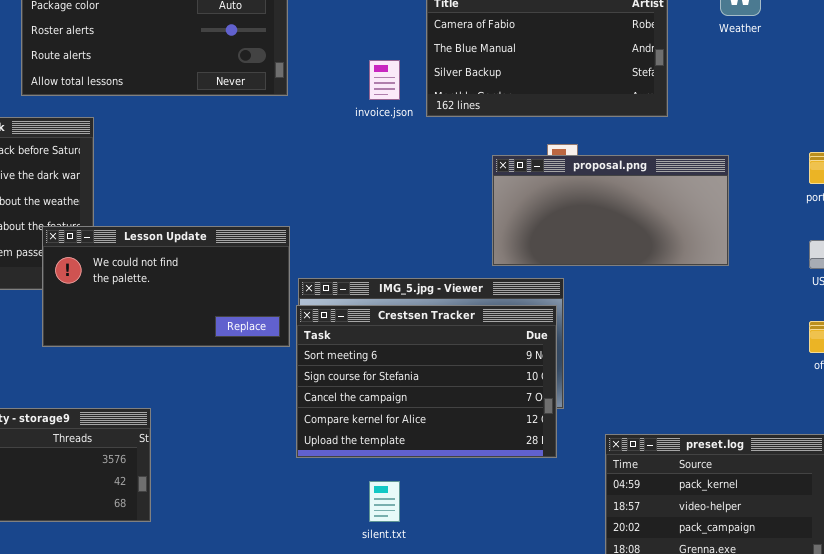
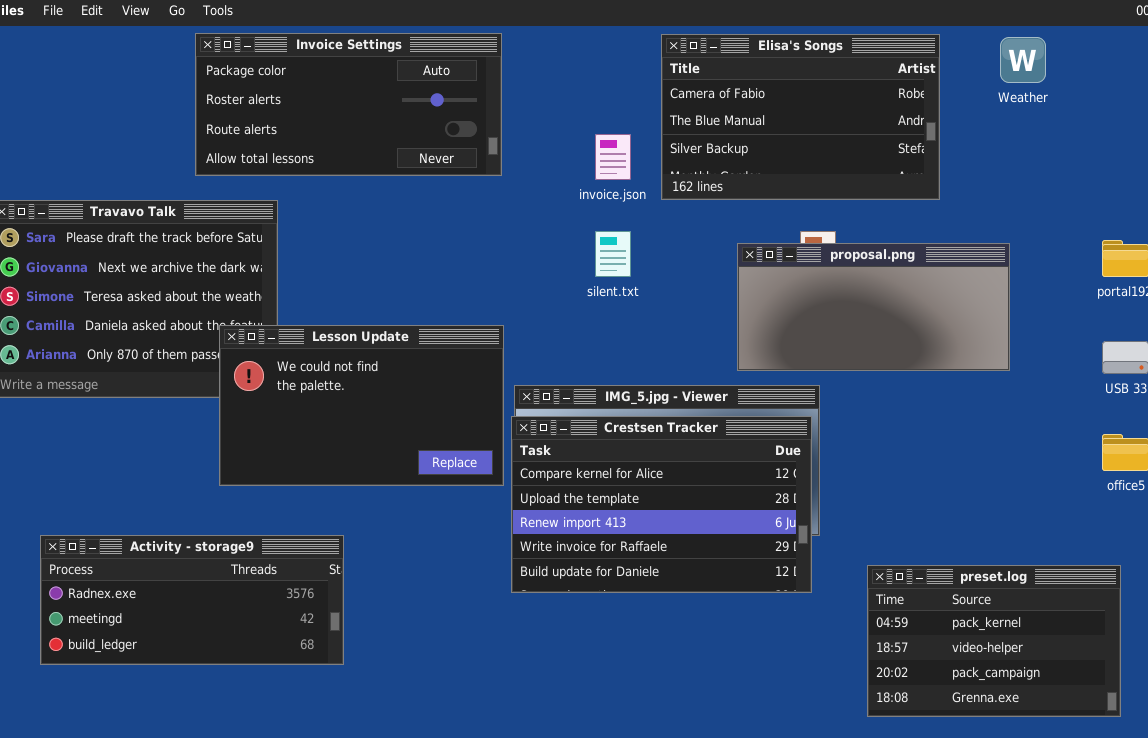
Lesson Update: [42,226,290,347] -> [219,325,504,486], resized
Crestsen Tracker: [296,305,557,458] -> [511,416,812,593], scrolled down 3 rows
silent.txt: [369,481,400,522] -> [595,231,631,277], moved

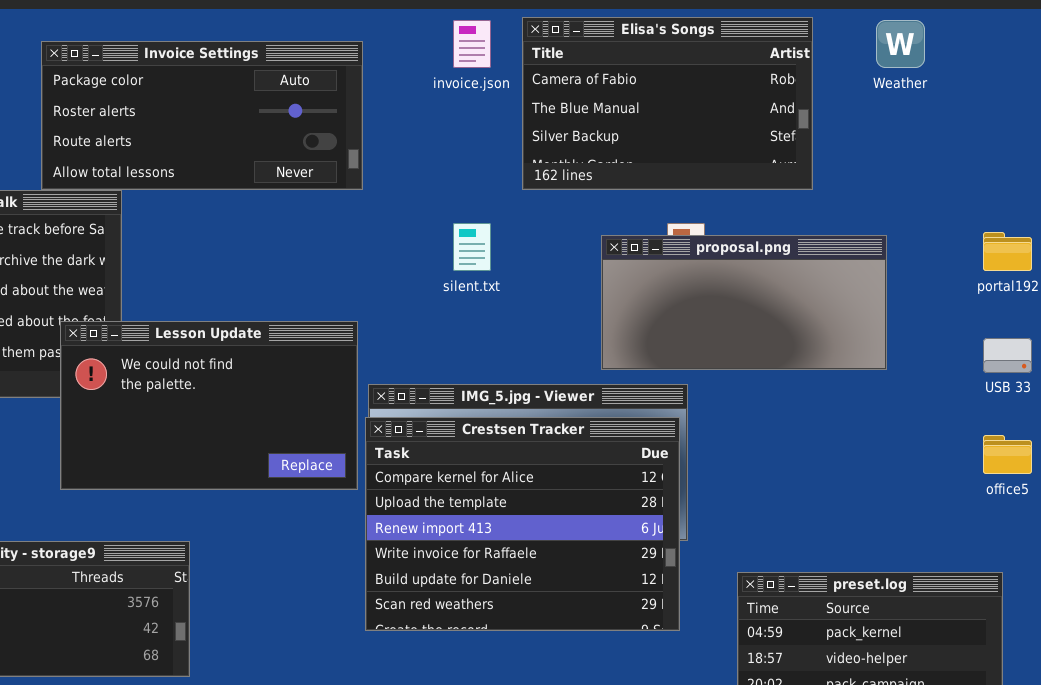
Invoice Settings: [195,33,502,176] -> [41,41,363,190], moved
invoice.json: [595,134,631,180] -> [453,20,491,68], moved
Crestsen Tracker: [511,416,812,593] -> [365,417,680,631], resized

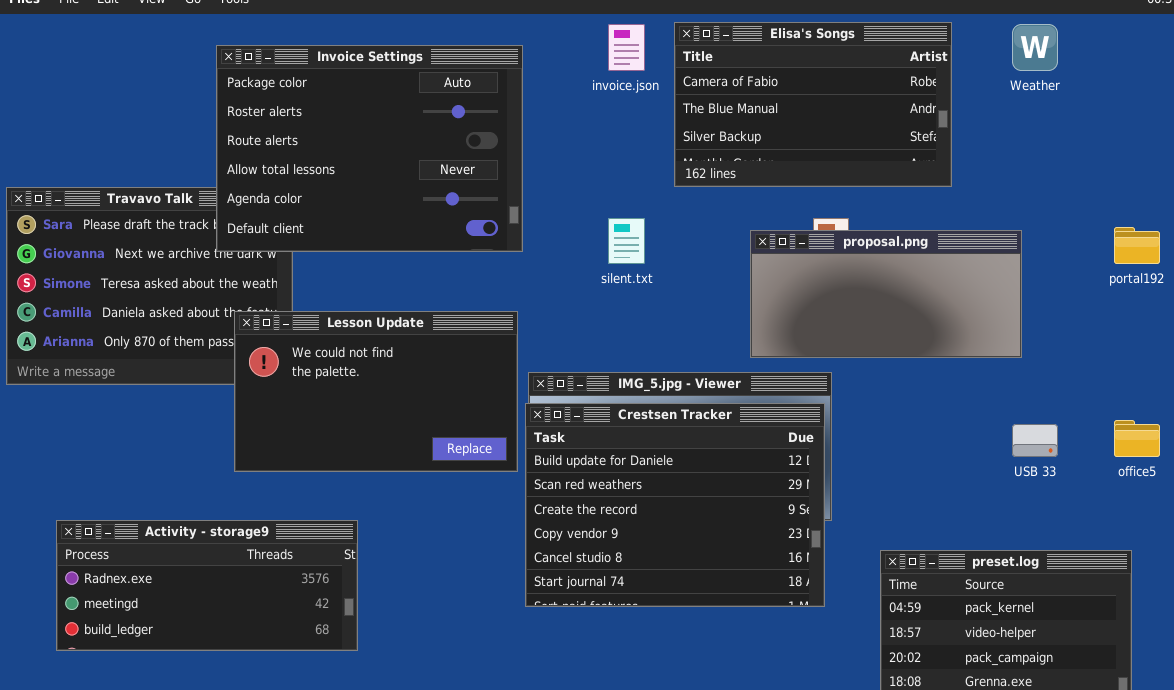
Invoice Settings: [41,41,363,190] -> [216,45,523,252], resized
USB 33: [983,338,1032,373] -> [1012,424,1058,457], moved
Crestsen Tracker: [365,417,680,631] -> [525,403,825,607], scrolled down 4 rows

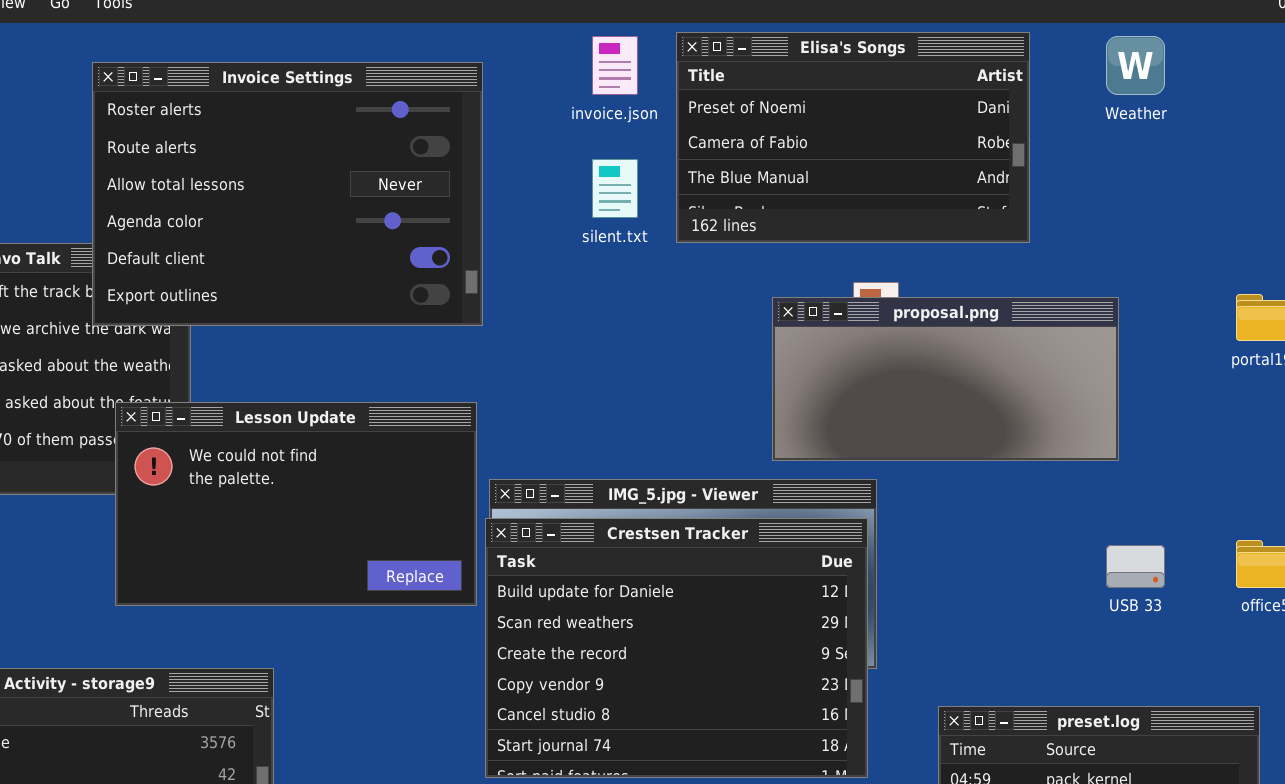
Elisa's Songs: [674,22,952,187] -> [676,32,1030,243], scrolled up 1 row
Invoice Settings: [216,45,523,252] -> [92,62,483,326], scrolled down 1 row
silent.txt: [608,218,645,264] -> [592,159,638,218], moved

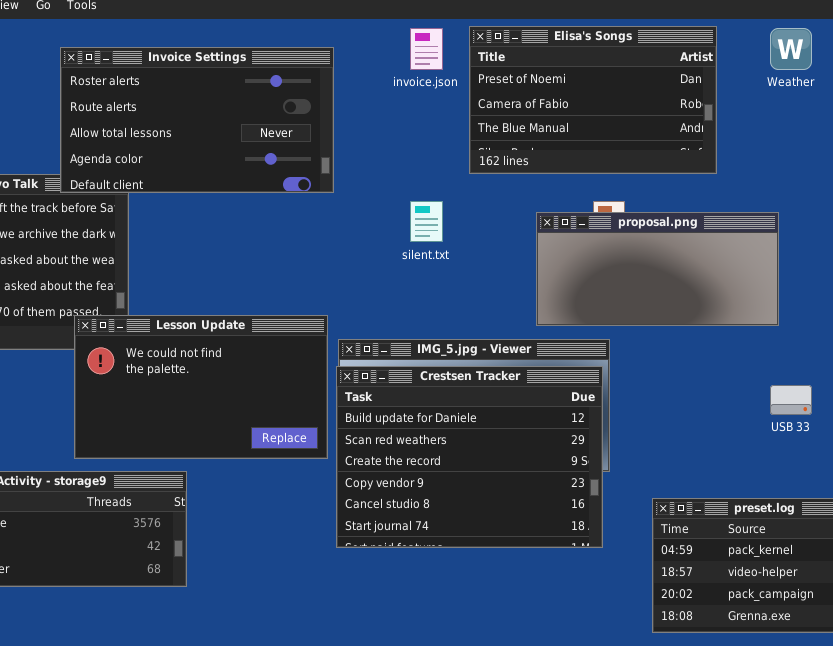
Invoice Settings: [92,62,483,326] -> [60,47,334,193], resized
silent.txt: [592,159,638,218] -> [410,201,443,242], moved
Lesson Update: [115,402,477,606] -> [74,315,328,459], moved

